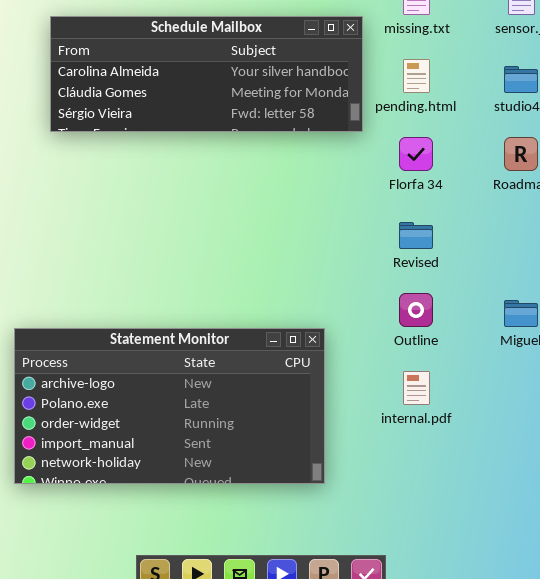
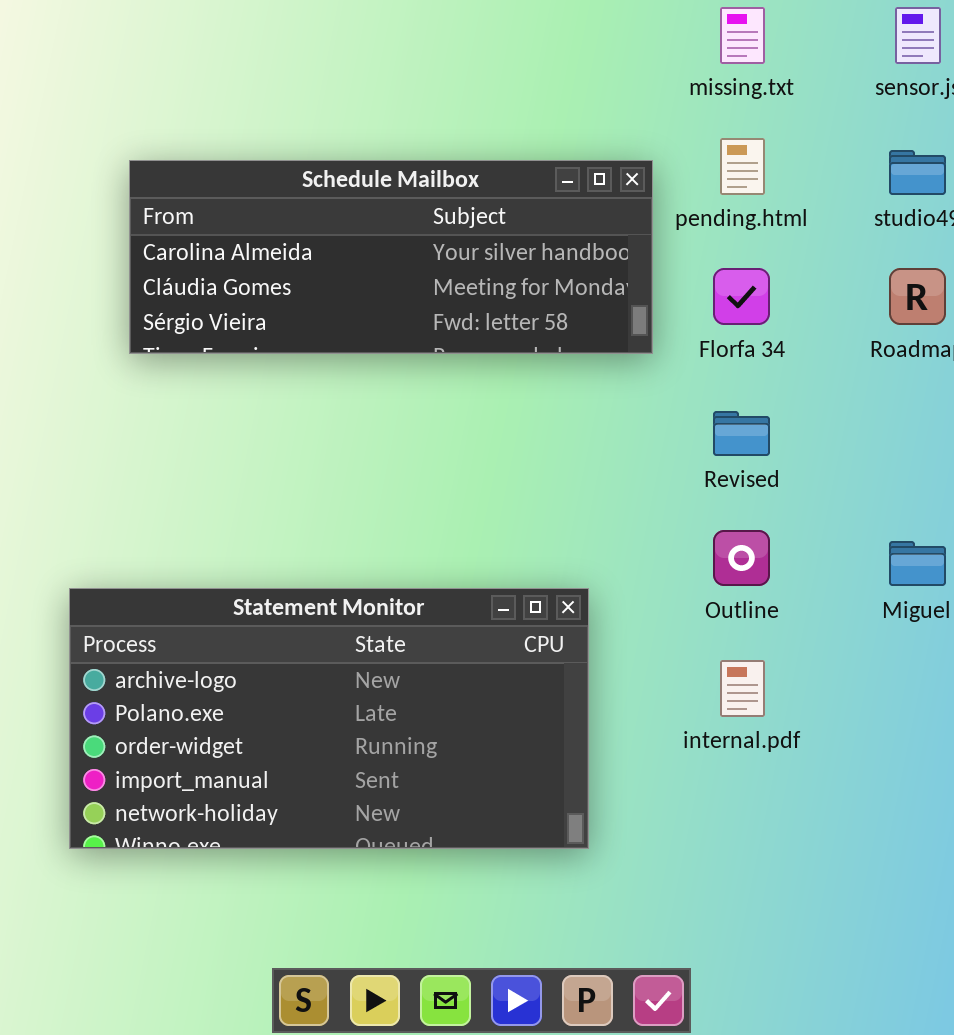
Schedule Mailbox: [50,16,363,132] -> [129,160,653,354], moved

